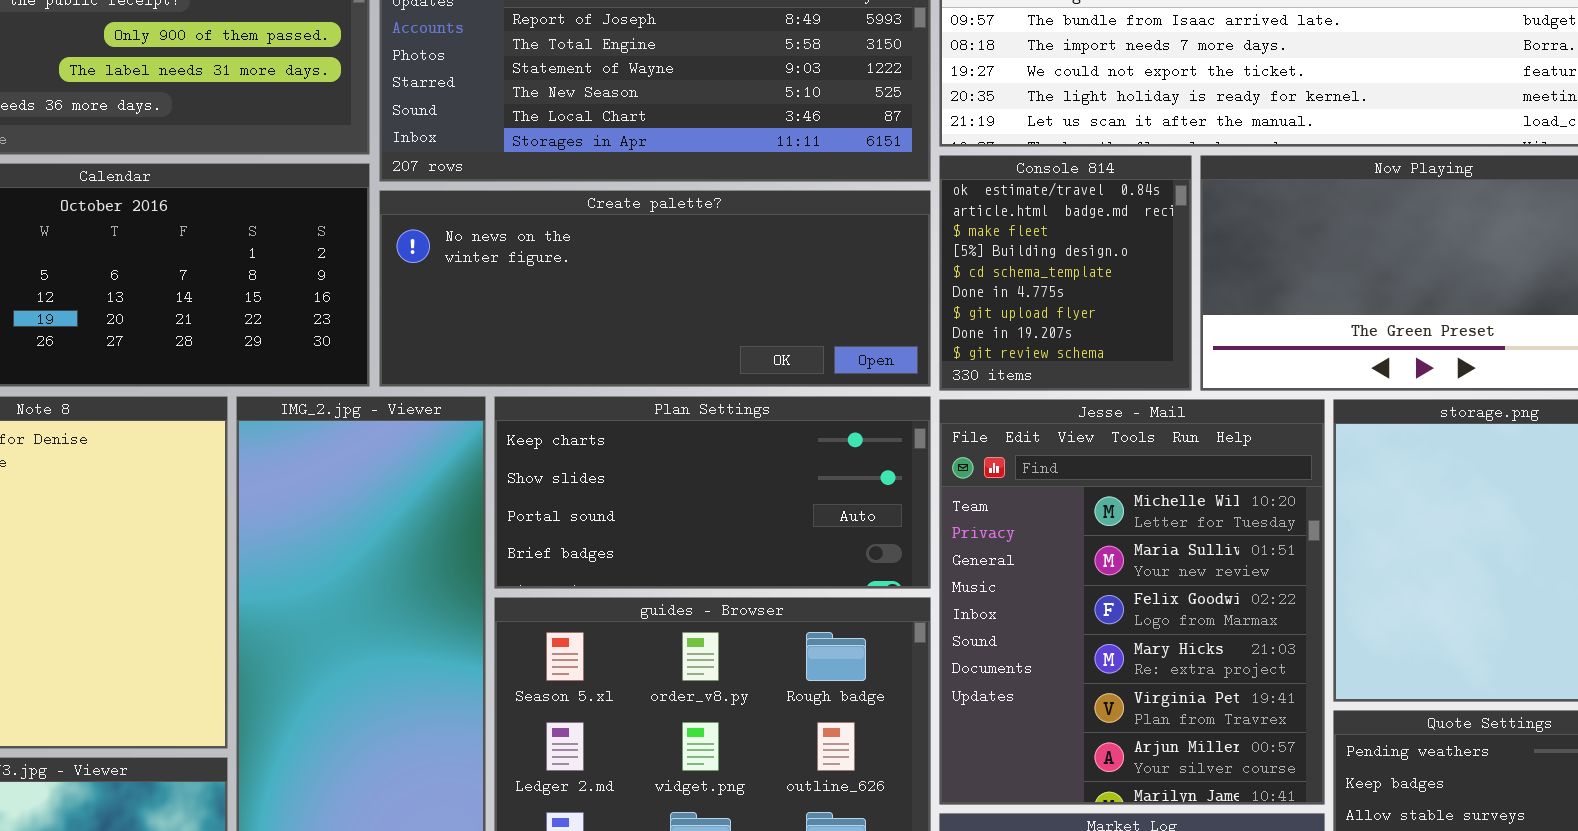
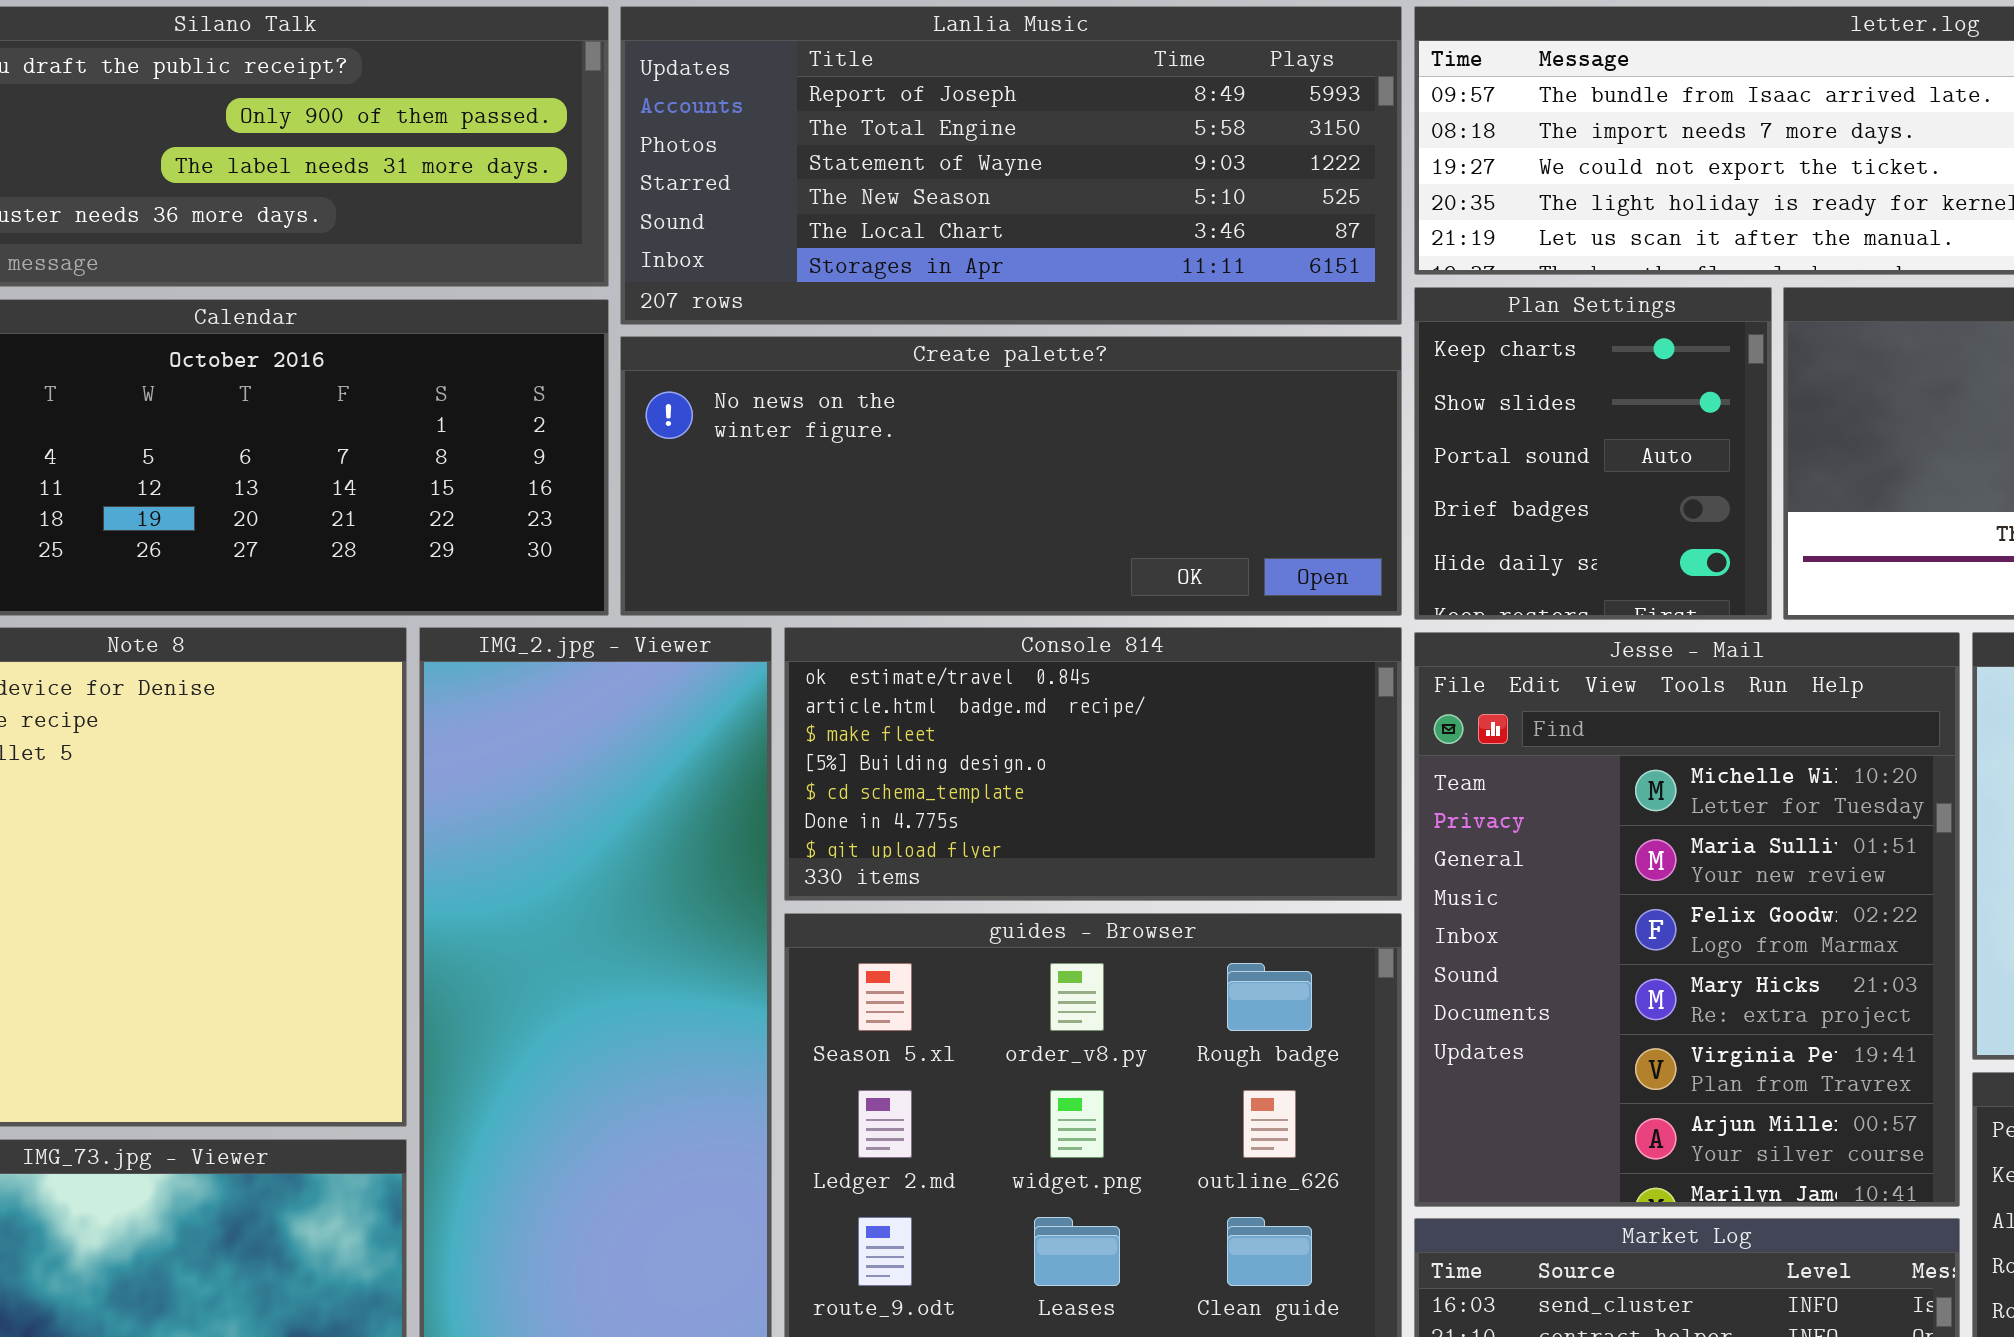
Console 814: [939,155,1192,391] -> [784,627,1402,901], moved, resized
Plan Settings: [494,396,931,589] -> [1414,287,1772,620], moved, resized

